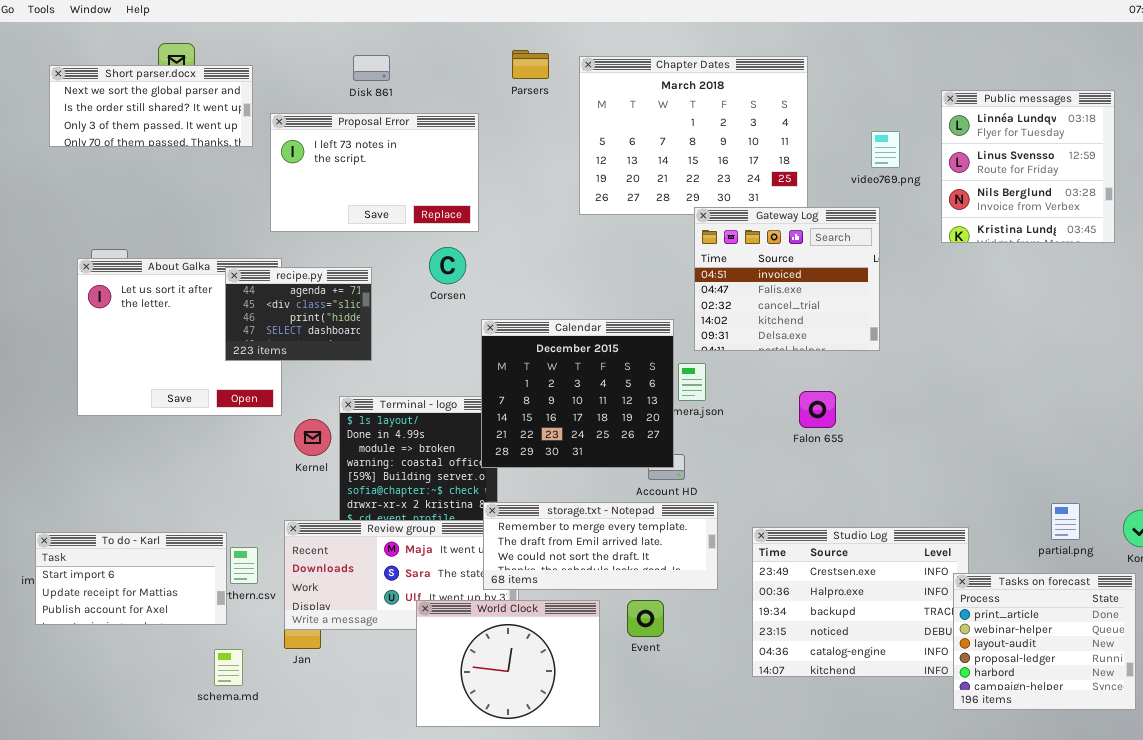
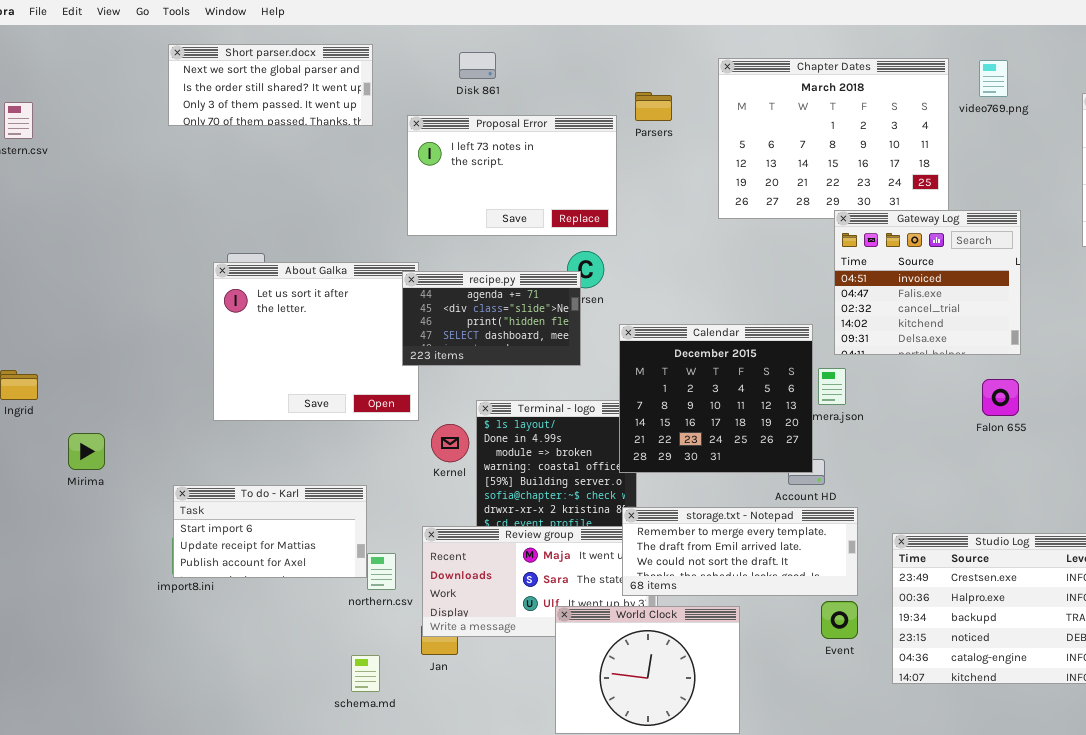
Parsers: [512,50,549,79] -> [635,92,672,121], moved
Disk 861: [353,55,390,81] -> [459,52,496,79], moved
Short parser.docx: [49,65,253,147] -> [168,44,373,126], moved
video769.png: [871,131,900,168] -> [979,60,1008,97], moved
recipe.py: [225,267,372,361] -> [402,271,581,366], moved, resized
Falon 655: [799,391,836,428] -> [982,379,1019,416], moved
To do - Karl: [35,532,227,625] -> [173,485,367,578], moved
Event: [627,600,664,637] -> [821,601,858,639], moved

